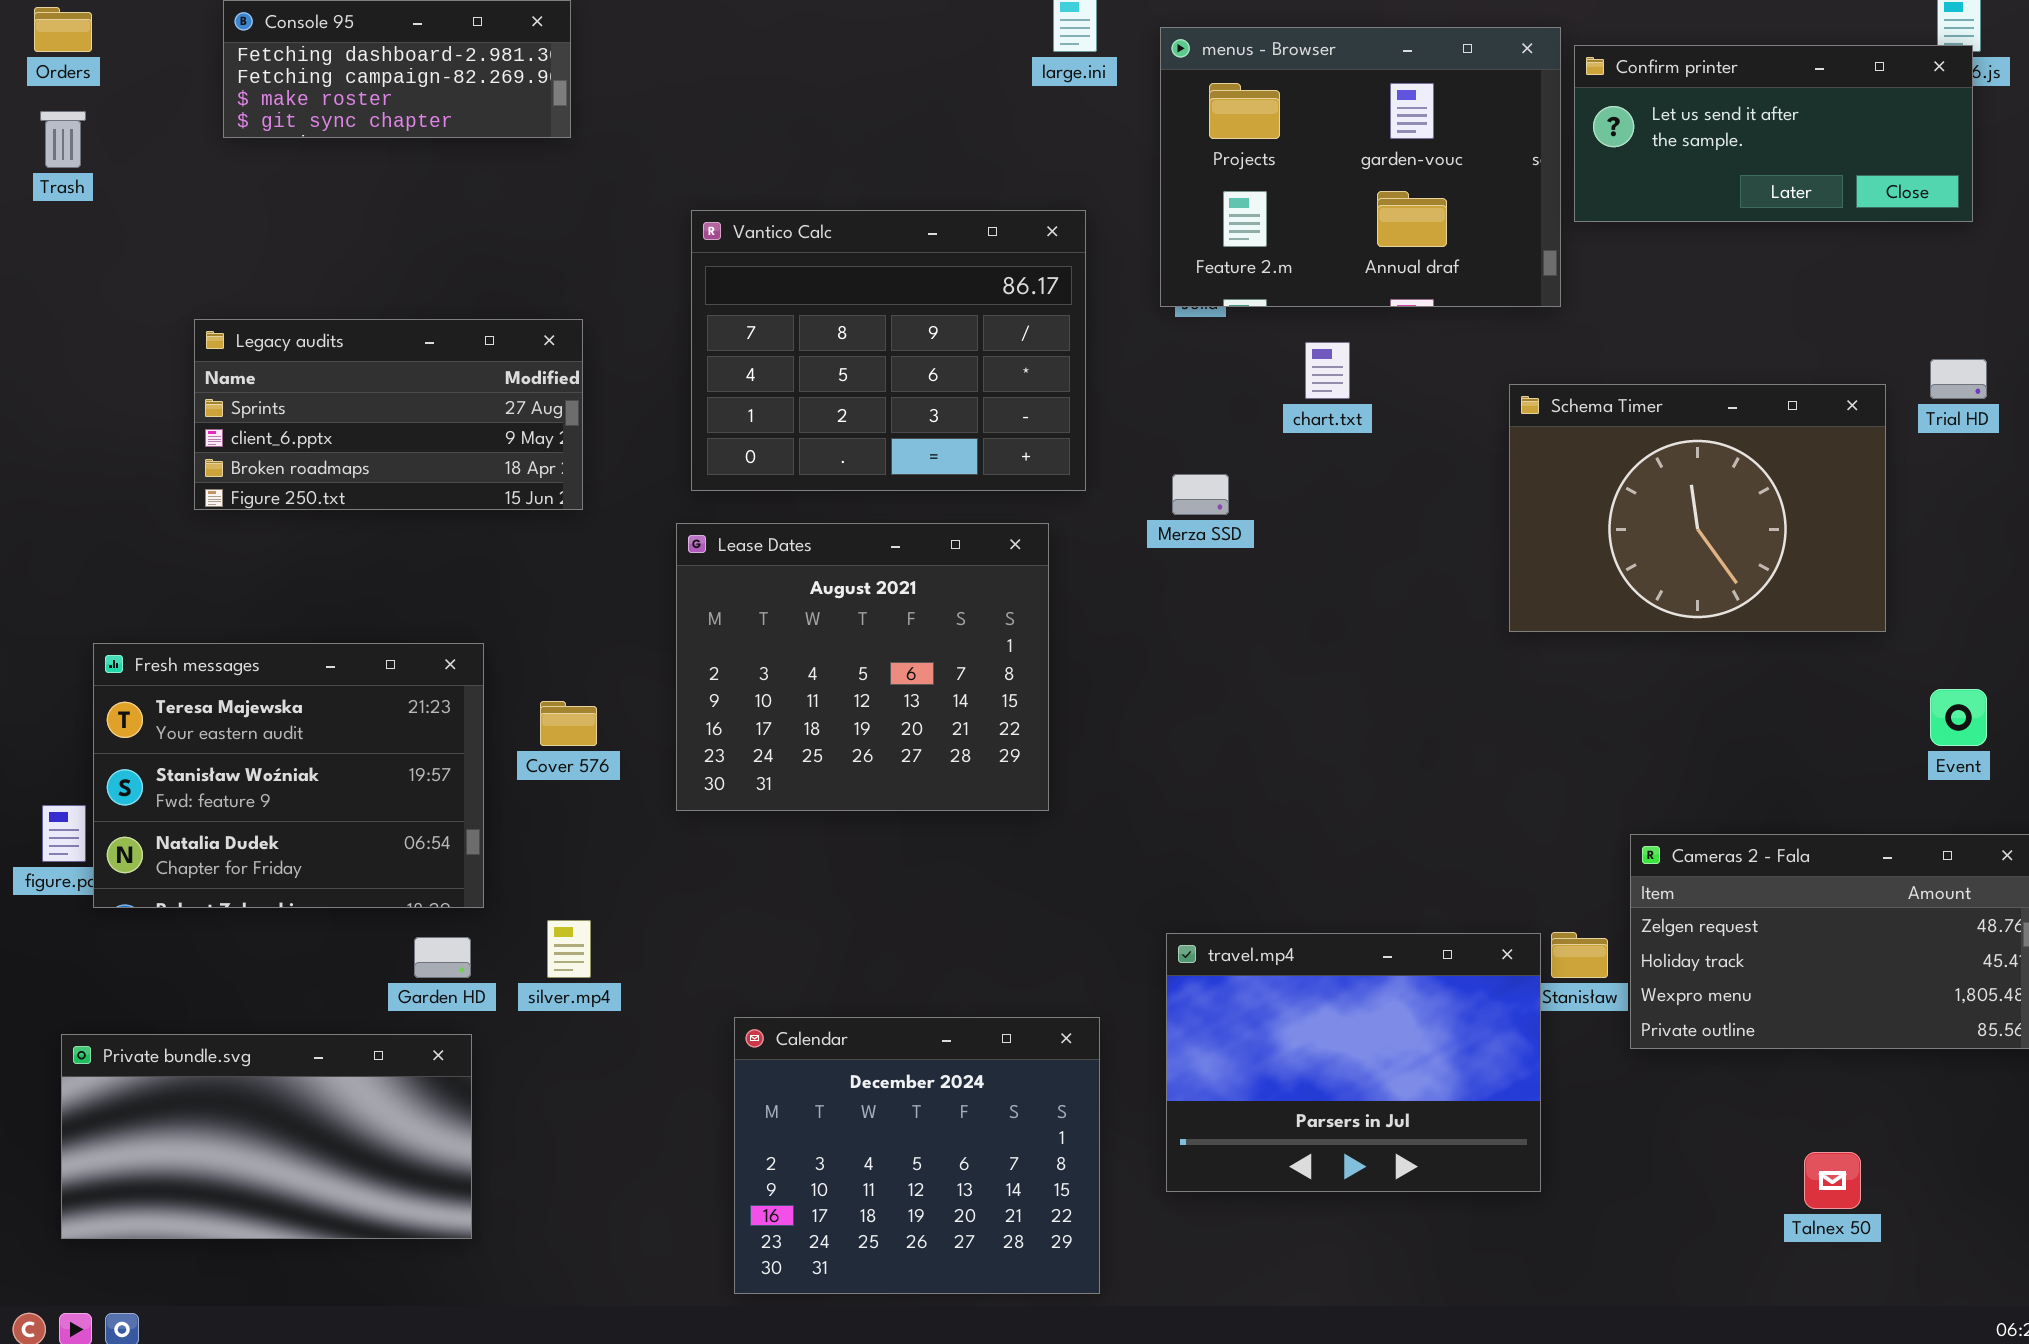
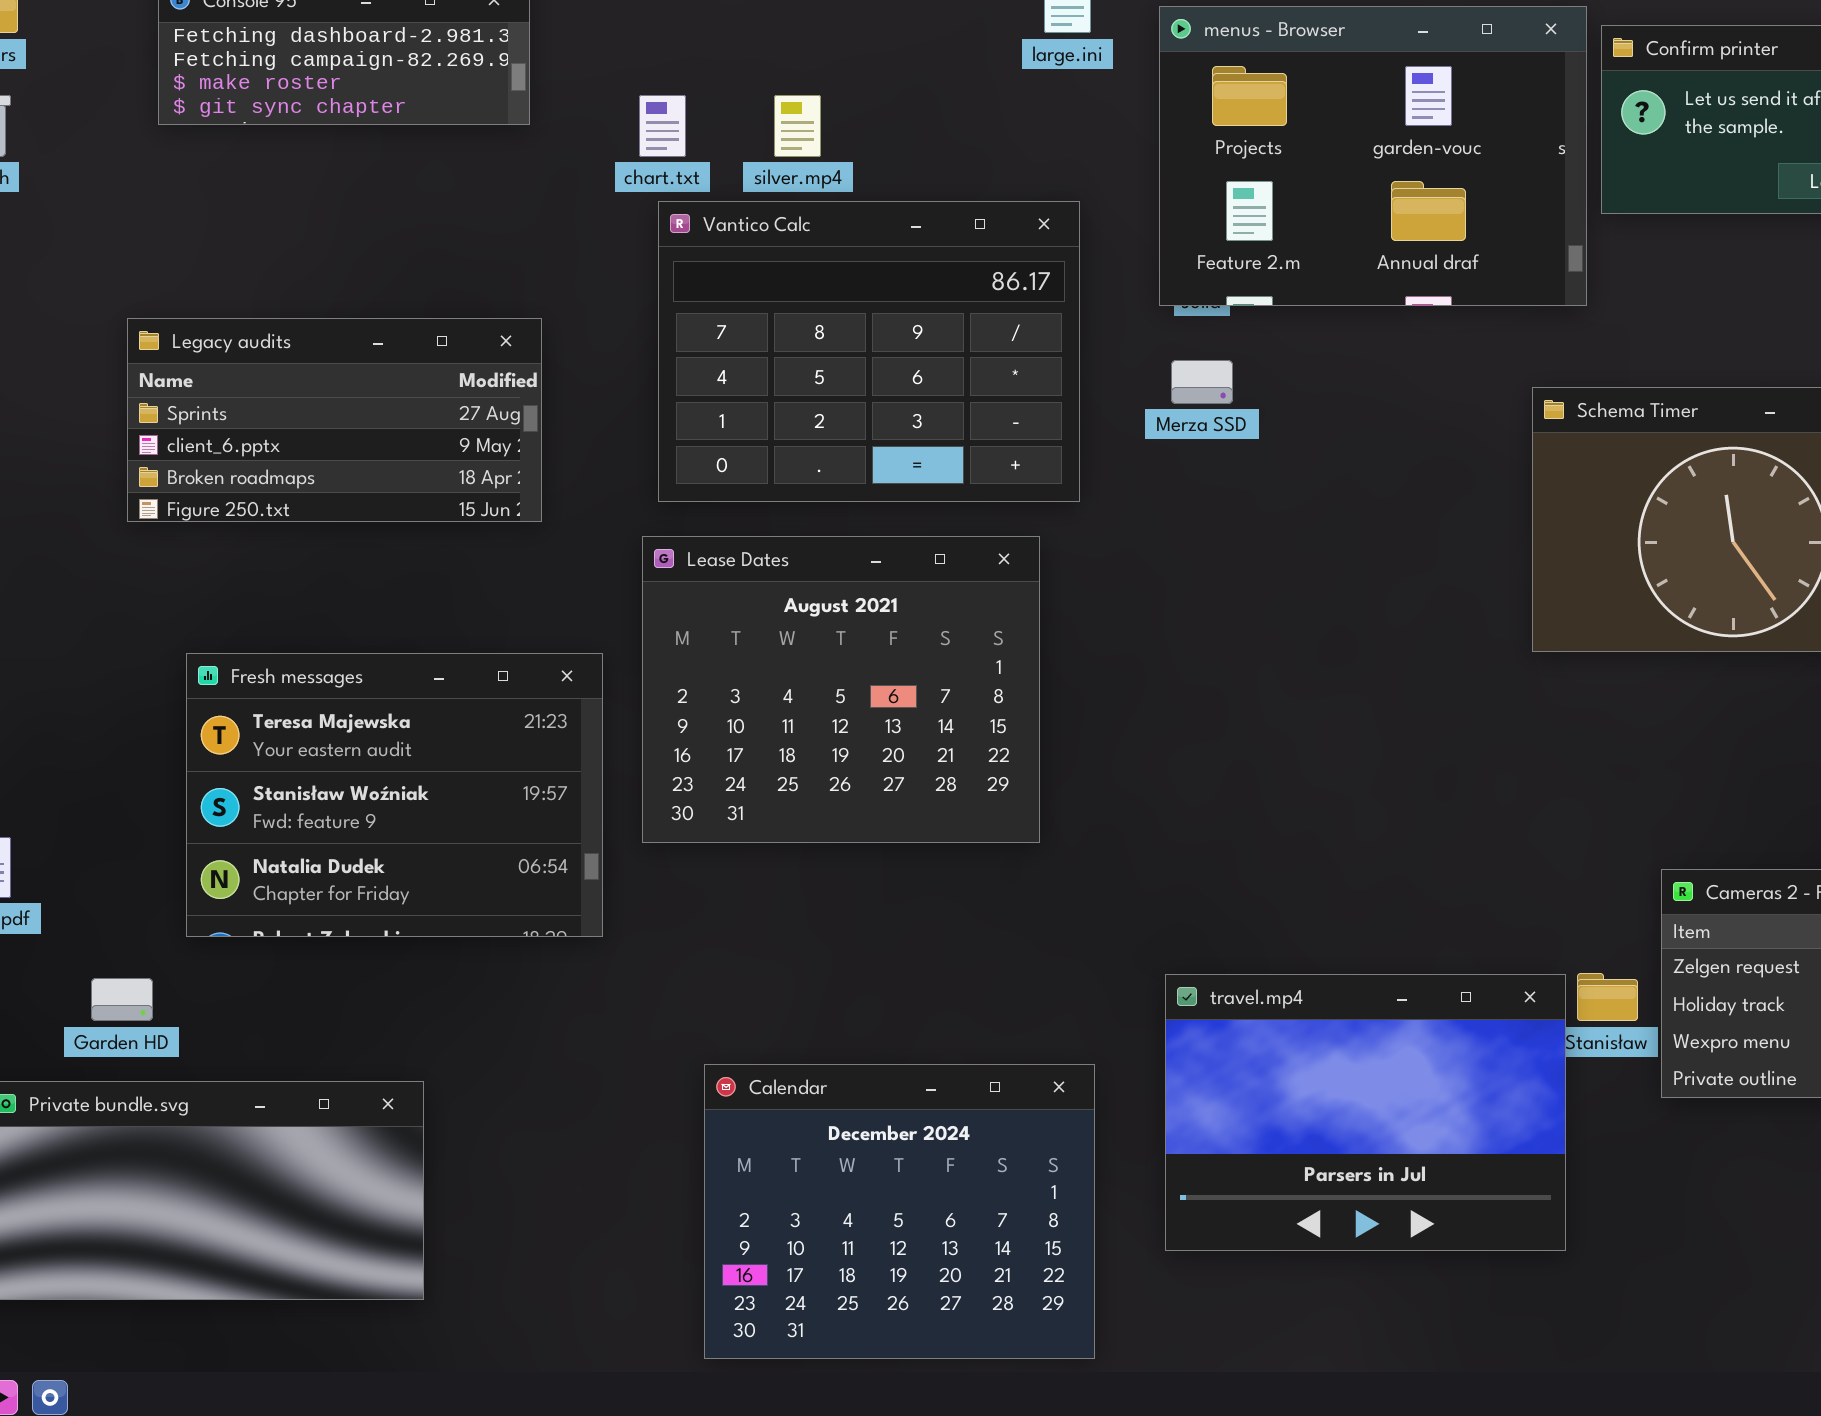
chart.txt: [1305,342,1350,399] -> [639,95,686,157], moved
Merza SSD: [1172,474,1229,515] -> [1171,360,1233,404], moved
Fresh messages: [93,643,484,908] -> [186,653,603,937], moved
silver.mp4: [547,920,591,978] -> [774,95,821,157], moved
Garden HD: [414,937,471,978] -> [91,978,153,1021], moved

